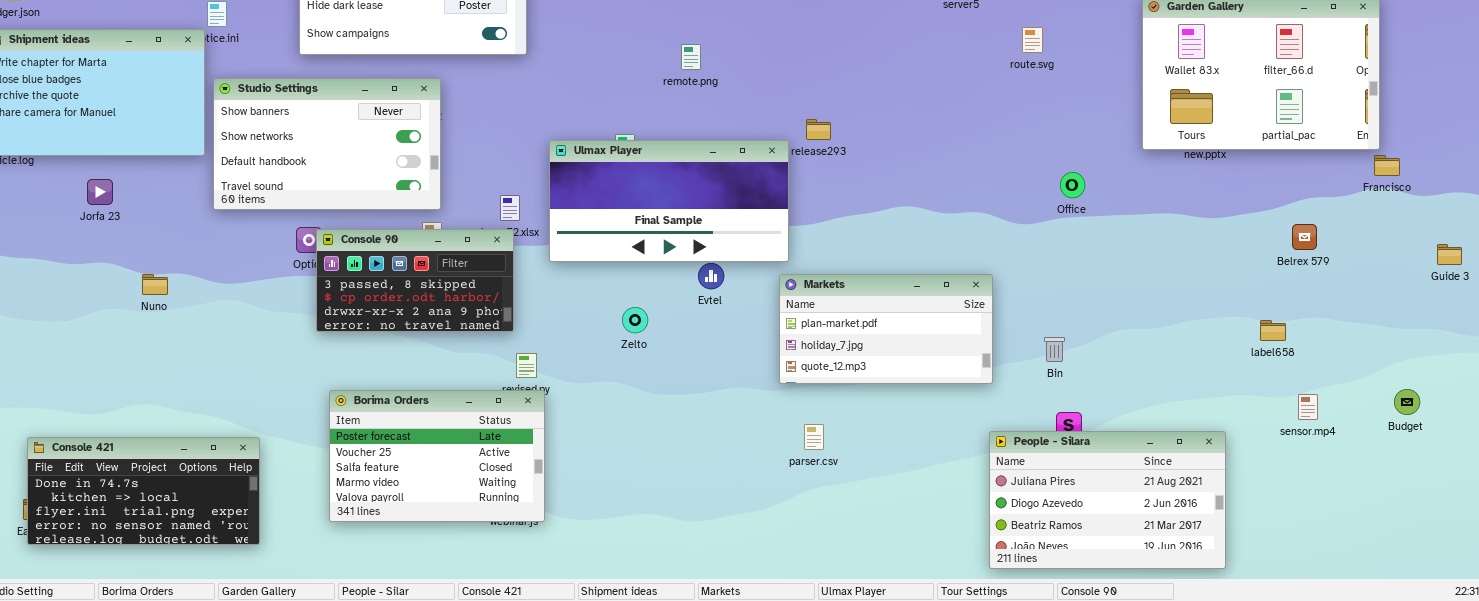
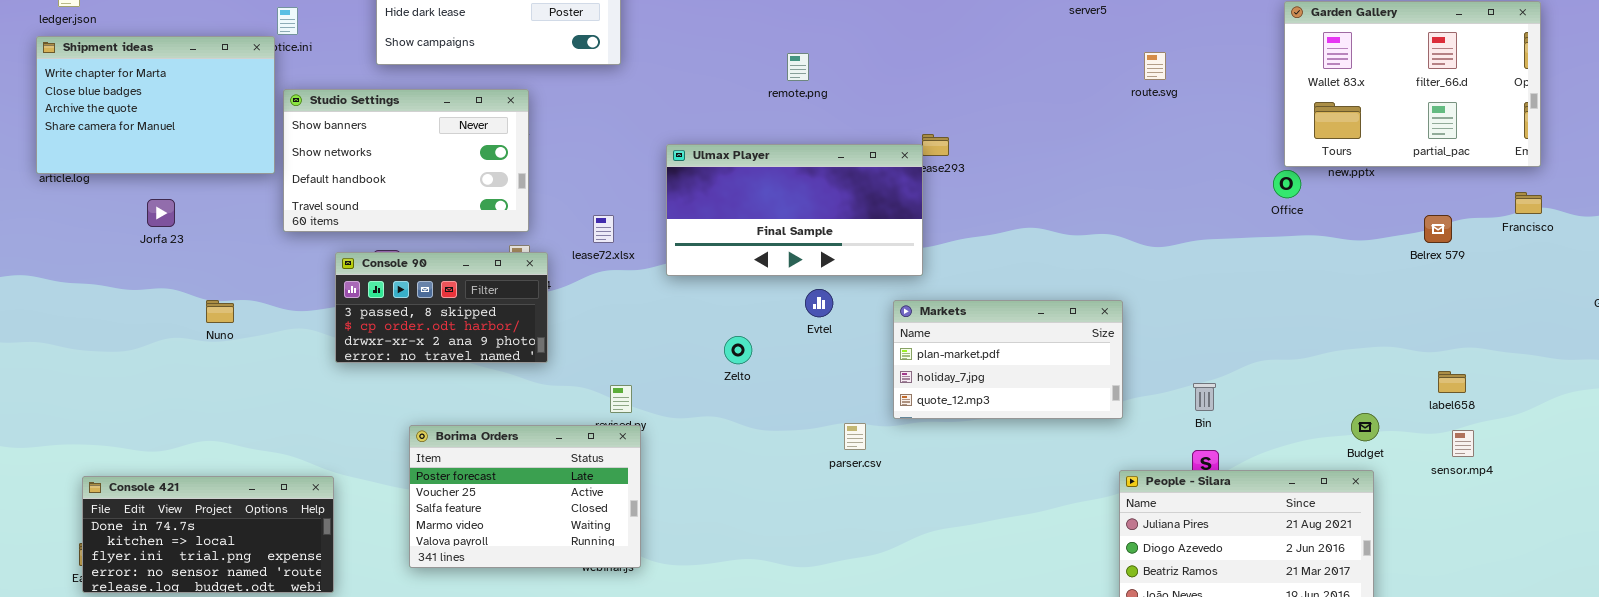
route.svg: [1022,27,1043,53] -> [1144,52,1166,80], moved
Ulmax Player: [549,140,789,262] -> [666,144,923,276], moved
Francisco: [1374,155,1400,176] -> [1515,192,1542,214], moved
Office: [1060,172,1085,198] -> [1273,170,1301,198], moved
Belrex 579: [1292,224,1317,250] -> [1424,215,1452,243], moved
Console 90: [316,229,514,332] -> [335,252,548,363], moved
label658: [1260,320,1286,341] -> [1438,371,1466,393], moved
Bin: [1044,337,1065,362] -> [1193,383,1216,411], moved
Budget: [1394,389,1420,415] -> [1351,413,1379,441], moved
parser.csv: [804,424,824,450] -> [844,423,866,450], moved

